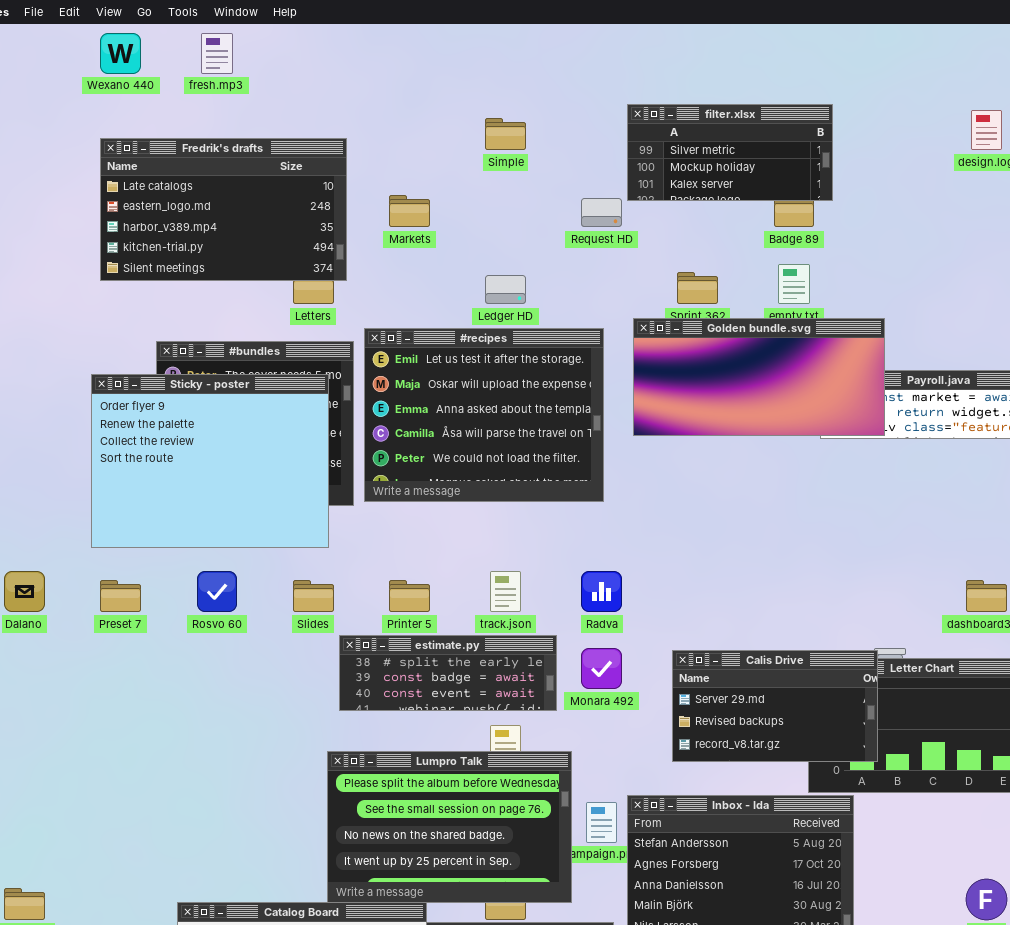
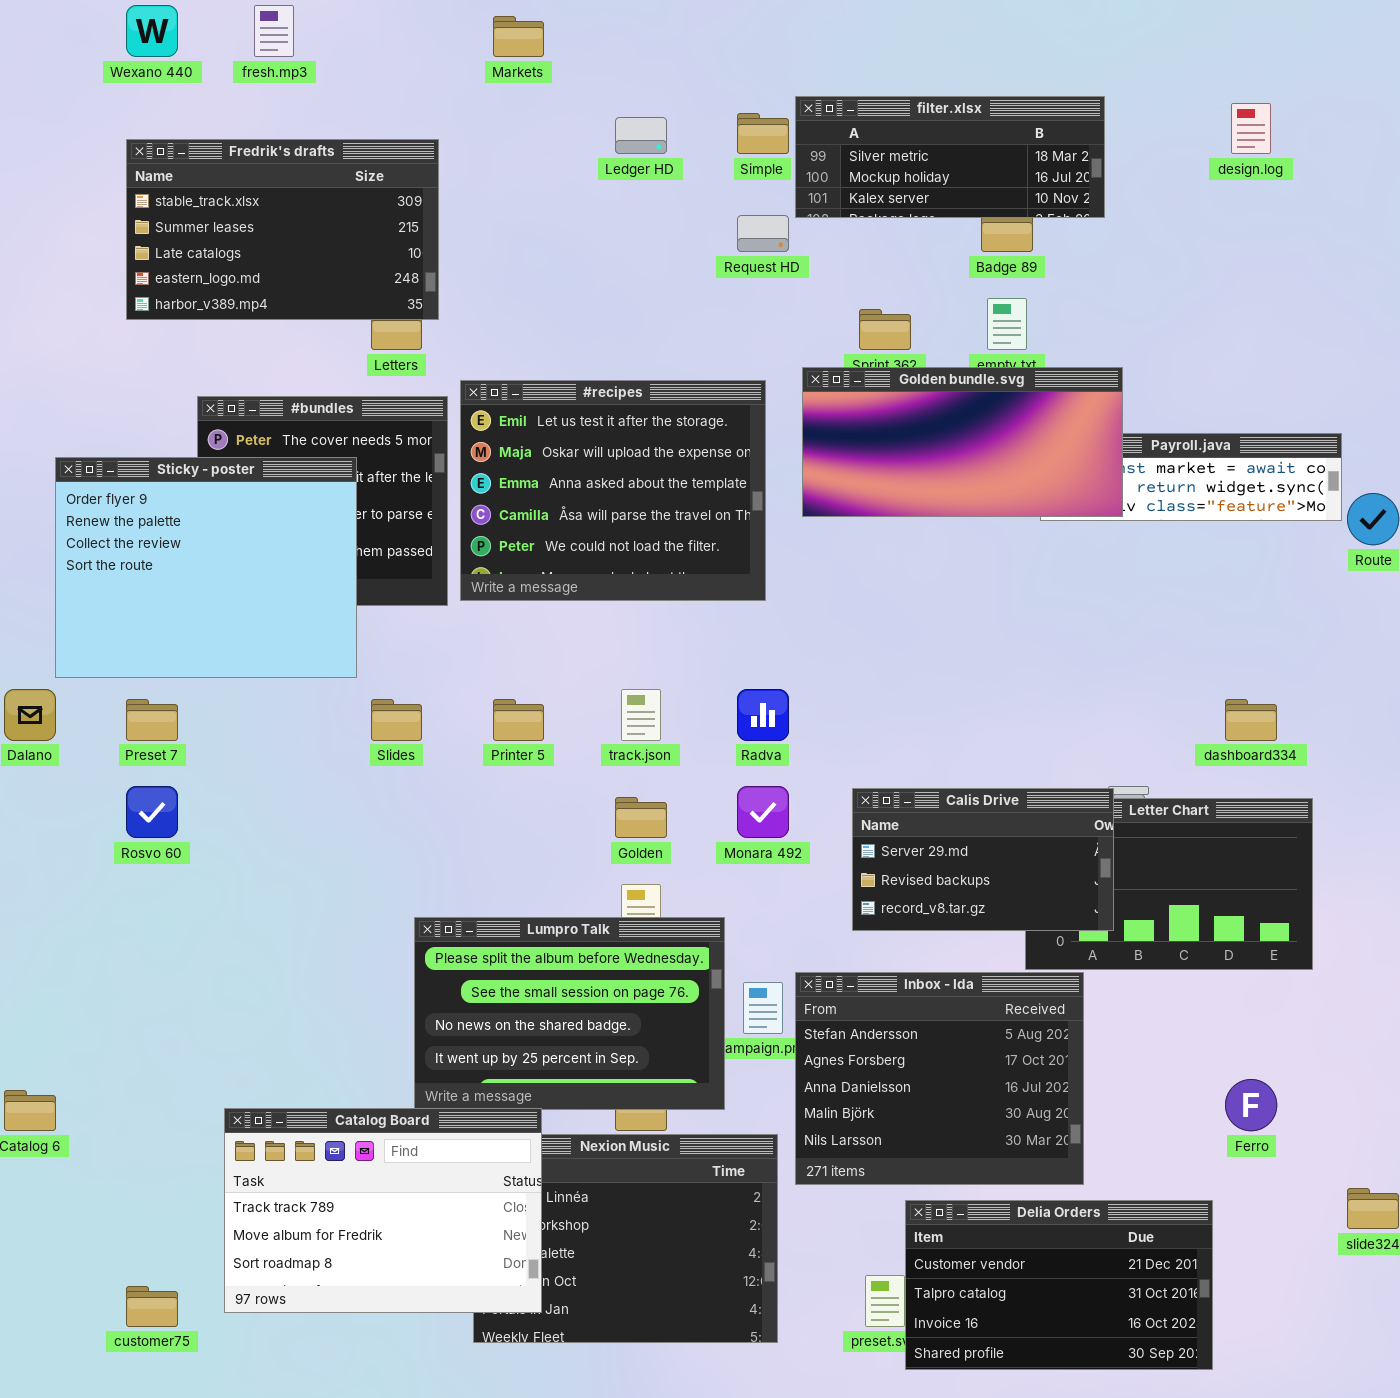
filter.xlsx: [627,104,833,201] -> [795,96,1105,218], resized
Simple: [485,118,526,150] -> [737,113,789,154], moved
Fredrik's drafts: [100,138,347,281] -> [126,139,439,320], scrolled up 2 rows
Markets: [389,195,430,227] -> [493,16,544,57], moved
Ledger HD: [485,275,526,304] -> [615,117,667,154], moved
Sticky - poster: [91,374,329,548] -> [55,457,357,678], moved
Rosvo 60: [197,571,237,612] -> [126,786,178,838], moved
estimate.py: [339,635,557,711] -> none, closed

